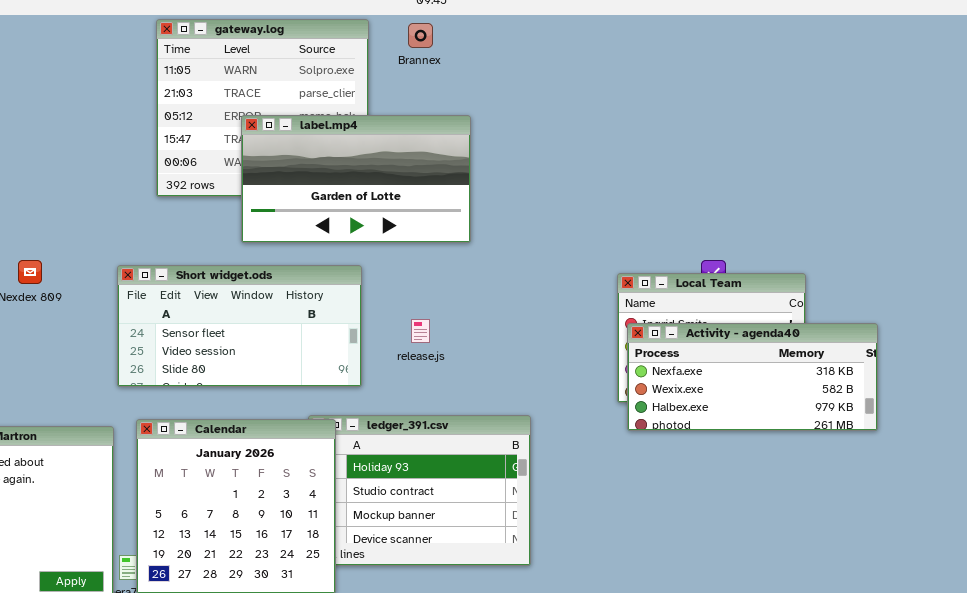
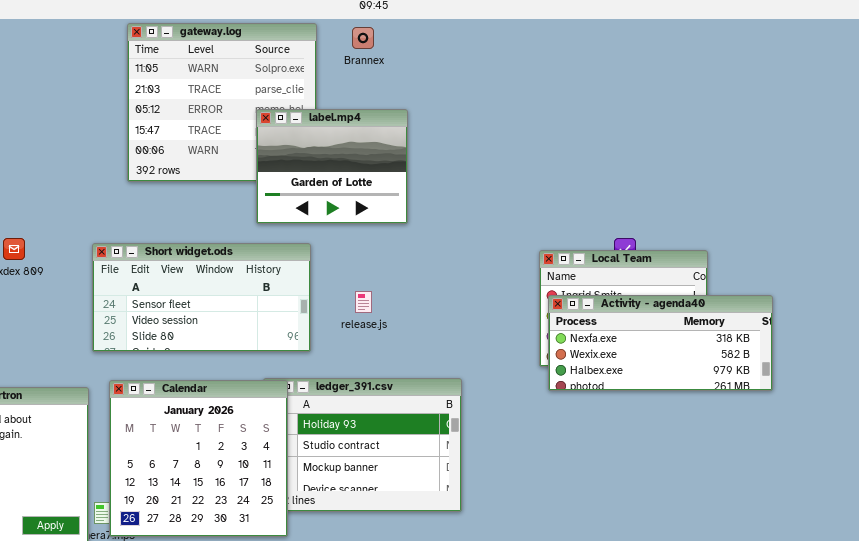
label.mp4: [241,115,471,243] -> [256,109,408,224], resized

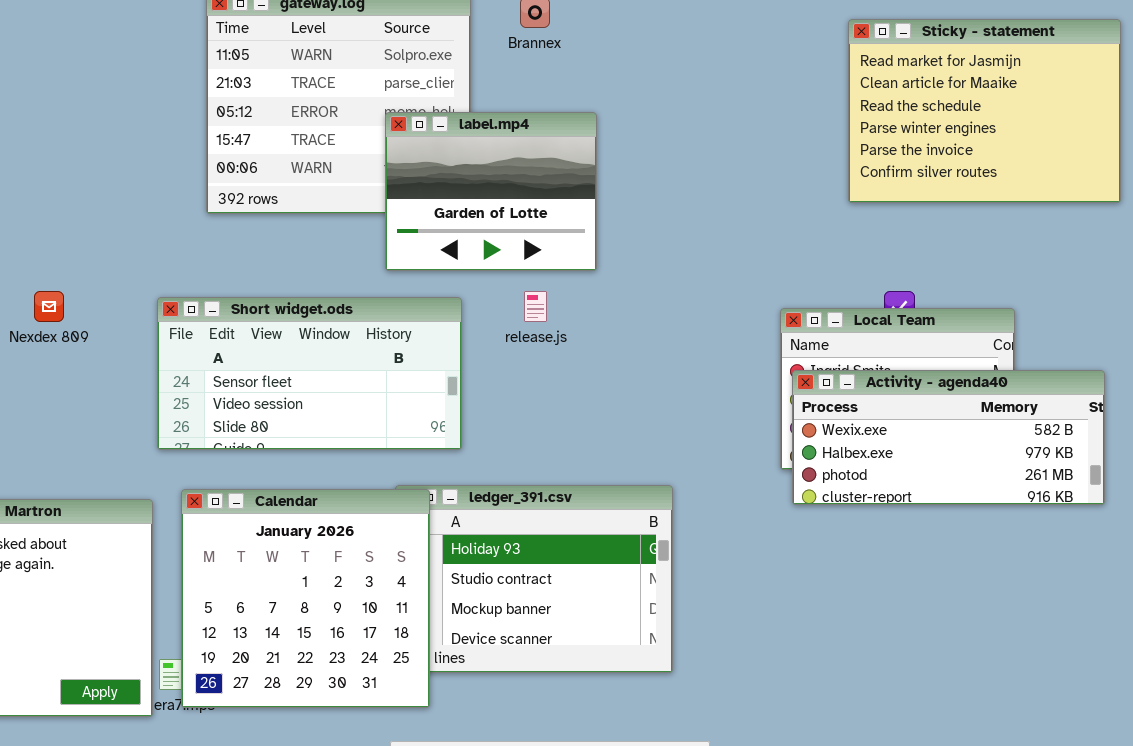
Sticky - statement: none -> [848,19,1121,203], opened
release.js: [355,291,372,313] -> [524,291,547,322], moved
Activity - agenda40: [548,295,773,391] -> [792,370,1105,505], scrolled down 1 row

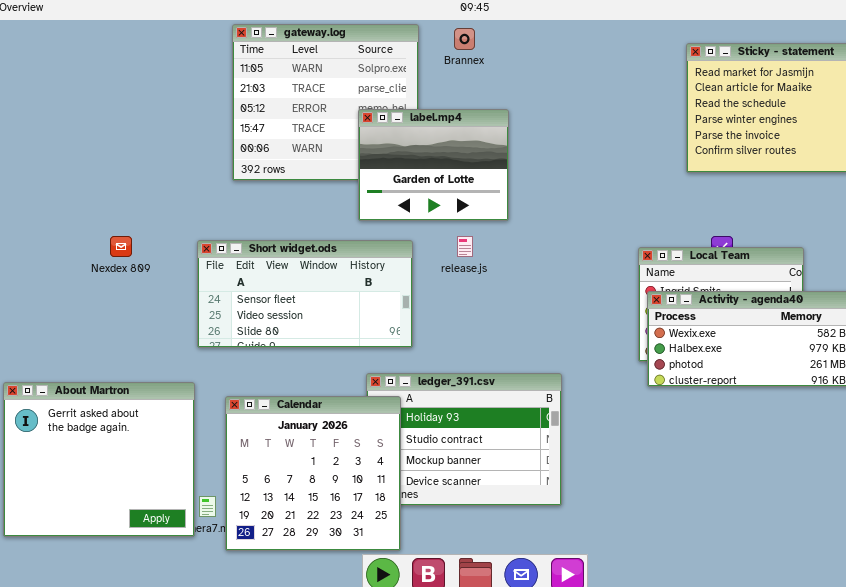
Calendar: [181,489,430,708] -> [225,396,401,551], moved

